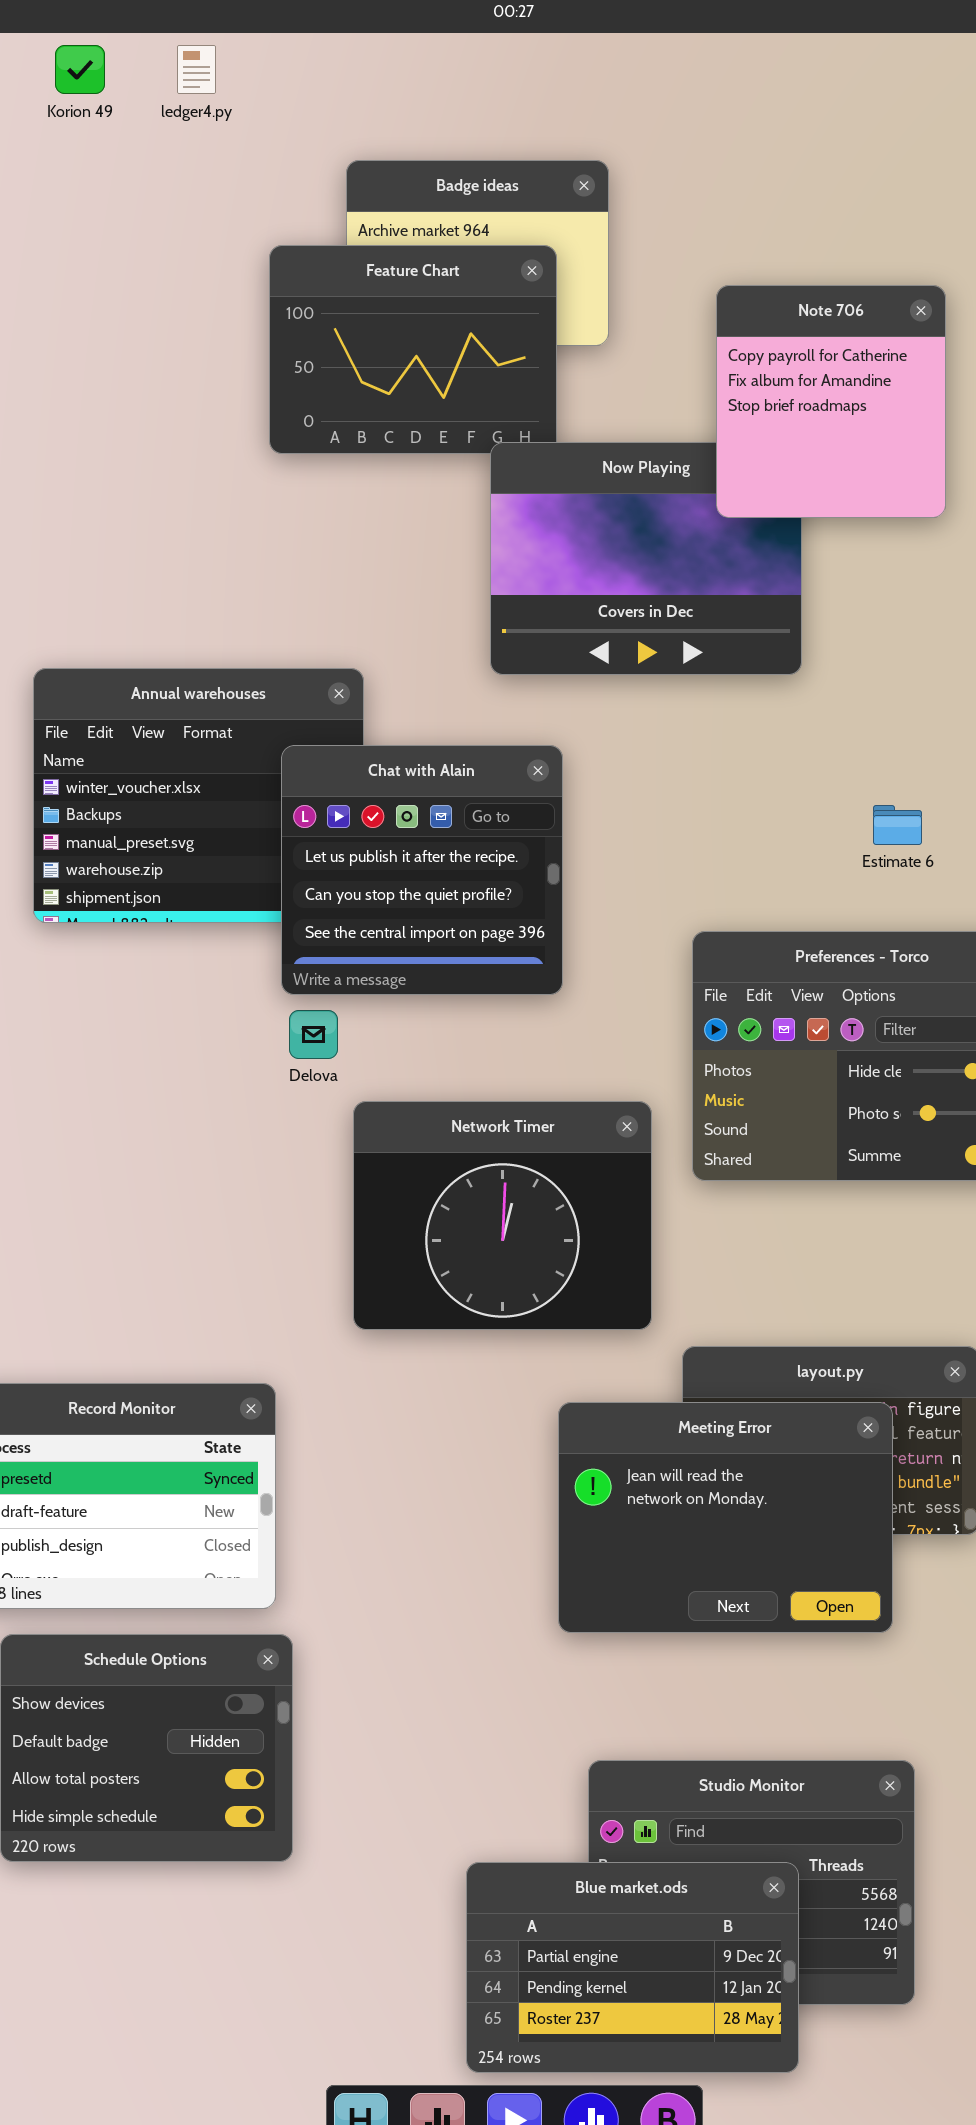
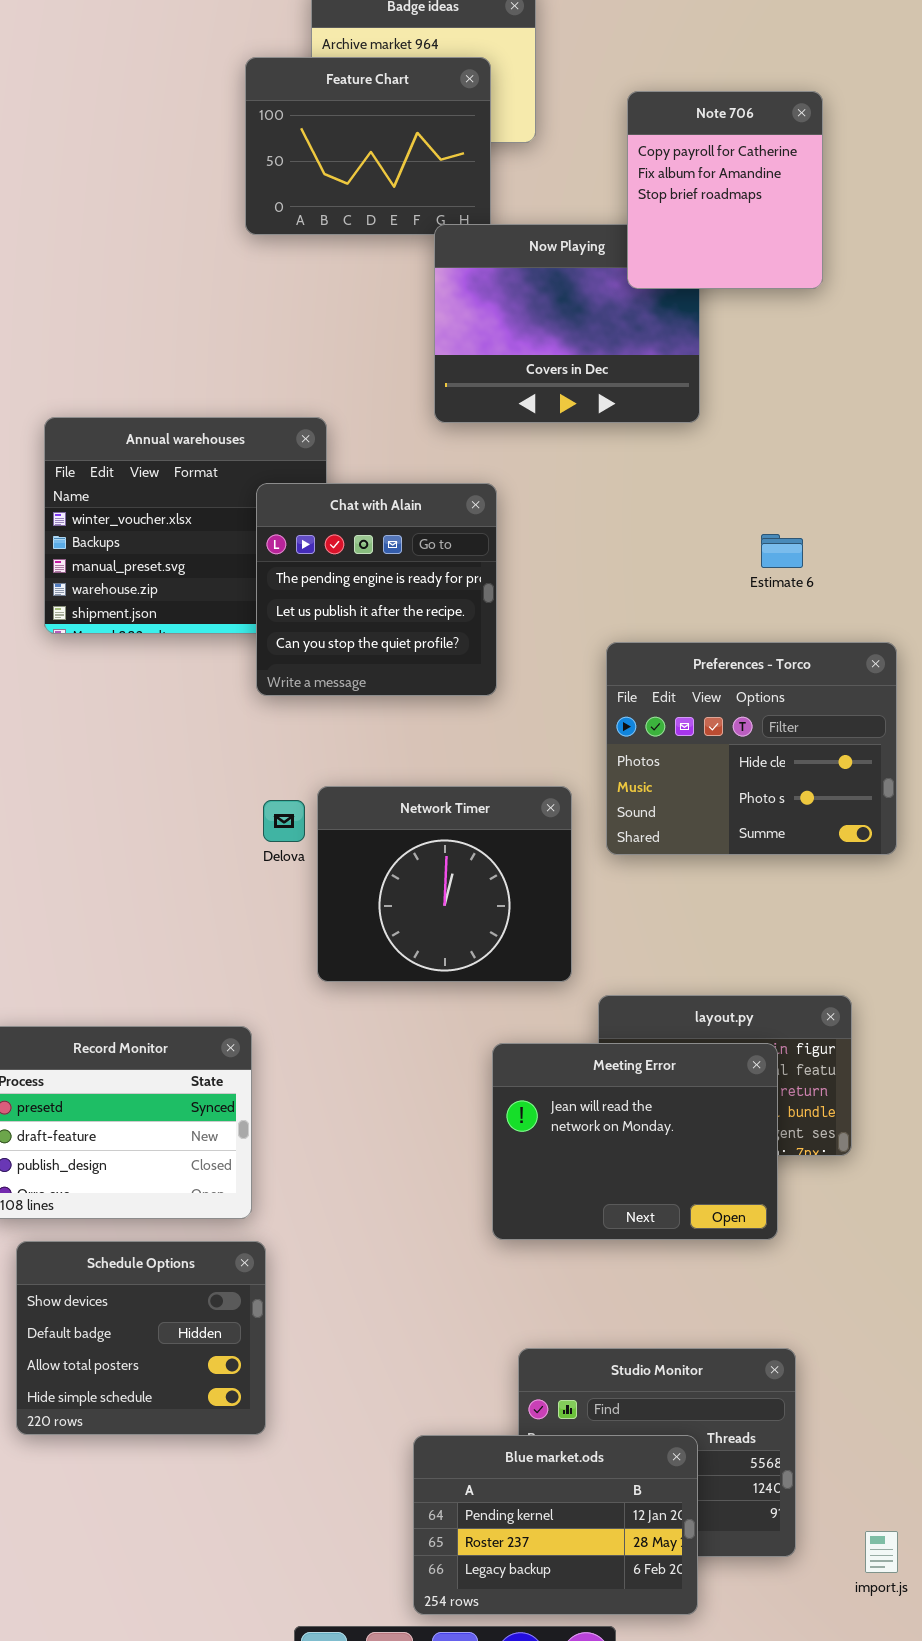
Chat with Alain: [281,745,563,995] -> [256,483,497,696], scrolled up 1 row
Delova: [289,1010,338,1059] -> [263,800,305,842], moved
Blue market.ods: [466,1862,799,2073] -> [413,1435,698,1615], scrolled down 1 row

